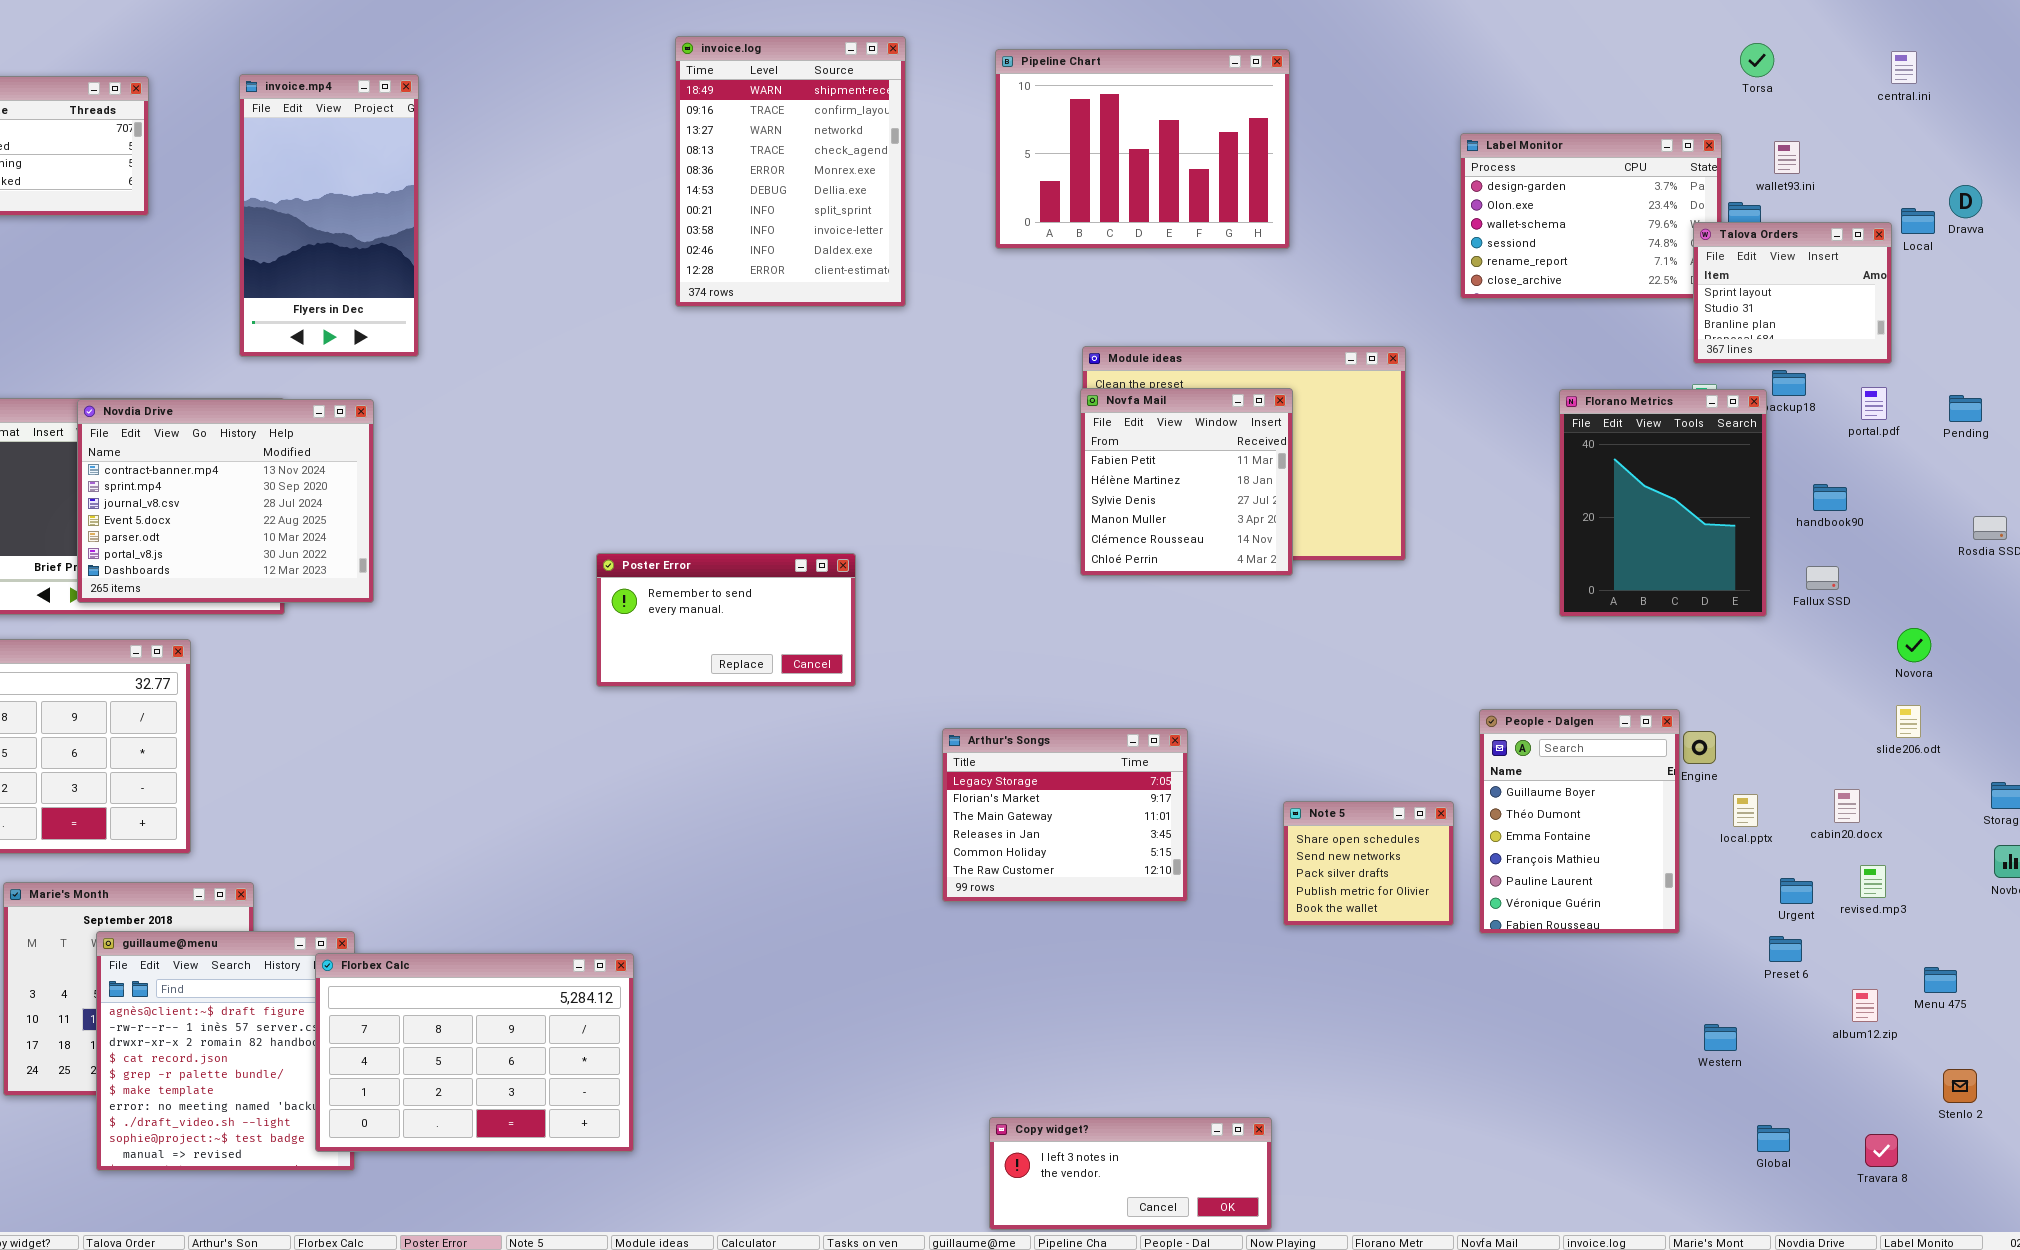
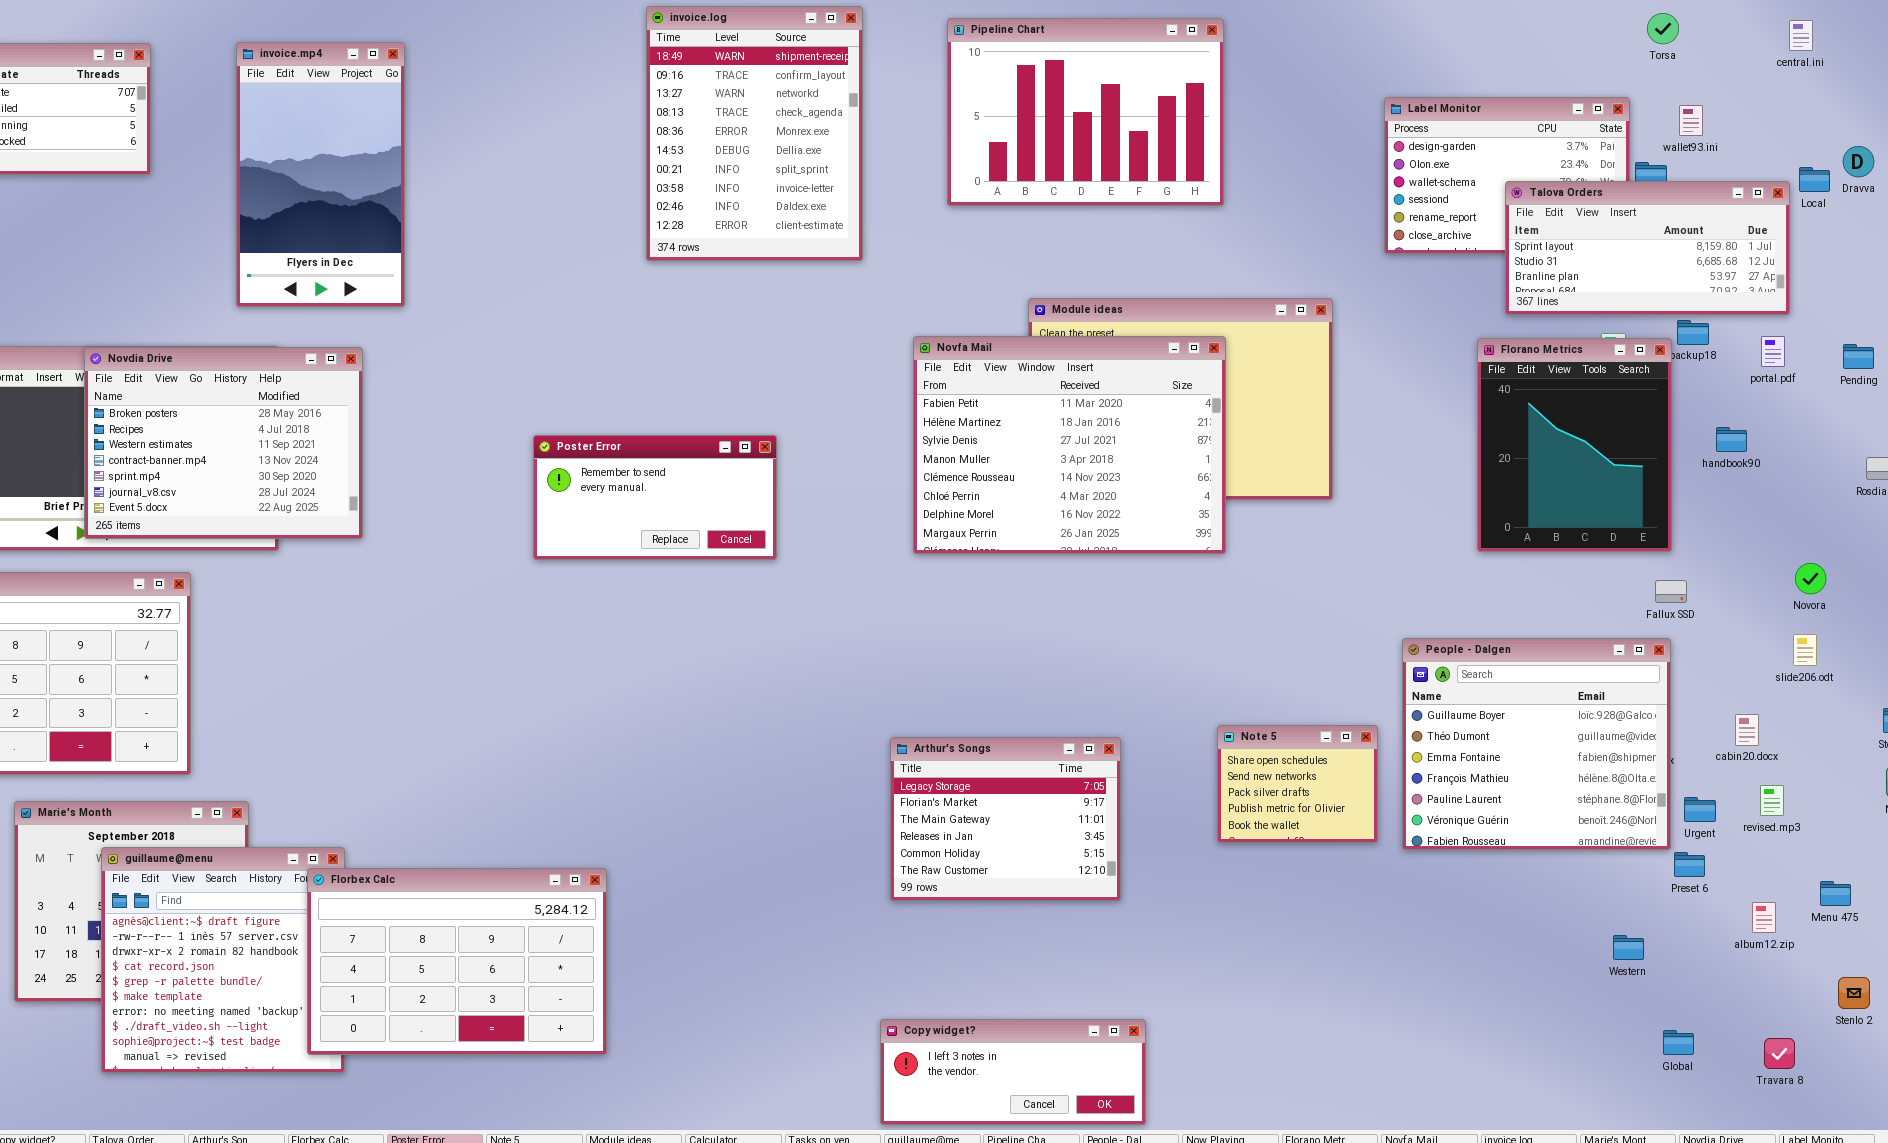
Talova Orders: [1693,222,1892,364] -> [1505,181,1790,315], resized
Novfa Mail: [1080,388,1293,576] -> [913,336,1226,554], resized
Novdia Drive: [77,399,374,603] -> [84,347,363,539], scrolled up 3 rows
Poster Error: [596,553,856,687] -> [533,435,777,560], moved
Fallux SSD: [1806,566,1839,590] -> [1655,580,1687,603], moved
People - Dalgen: [1479,709,1680,934] -> [1402,638,1671,850], resized
Arthur's Songs: [942,728,1188,902] -> [890,737,1121,901], moved
Copy widget?: [989,1117,1272,1230] -> [880,1019,1146,1125], moved

